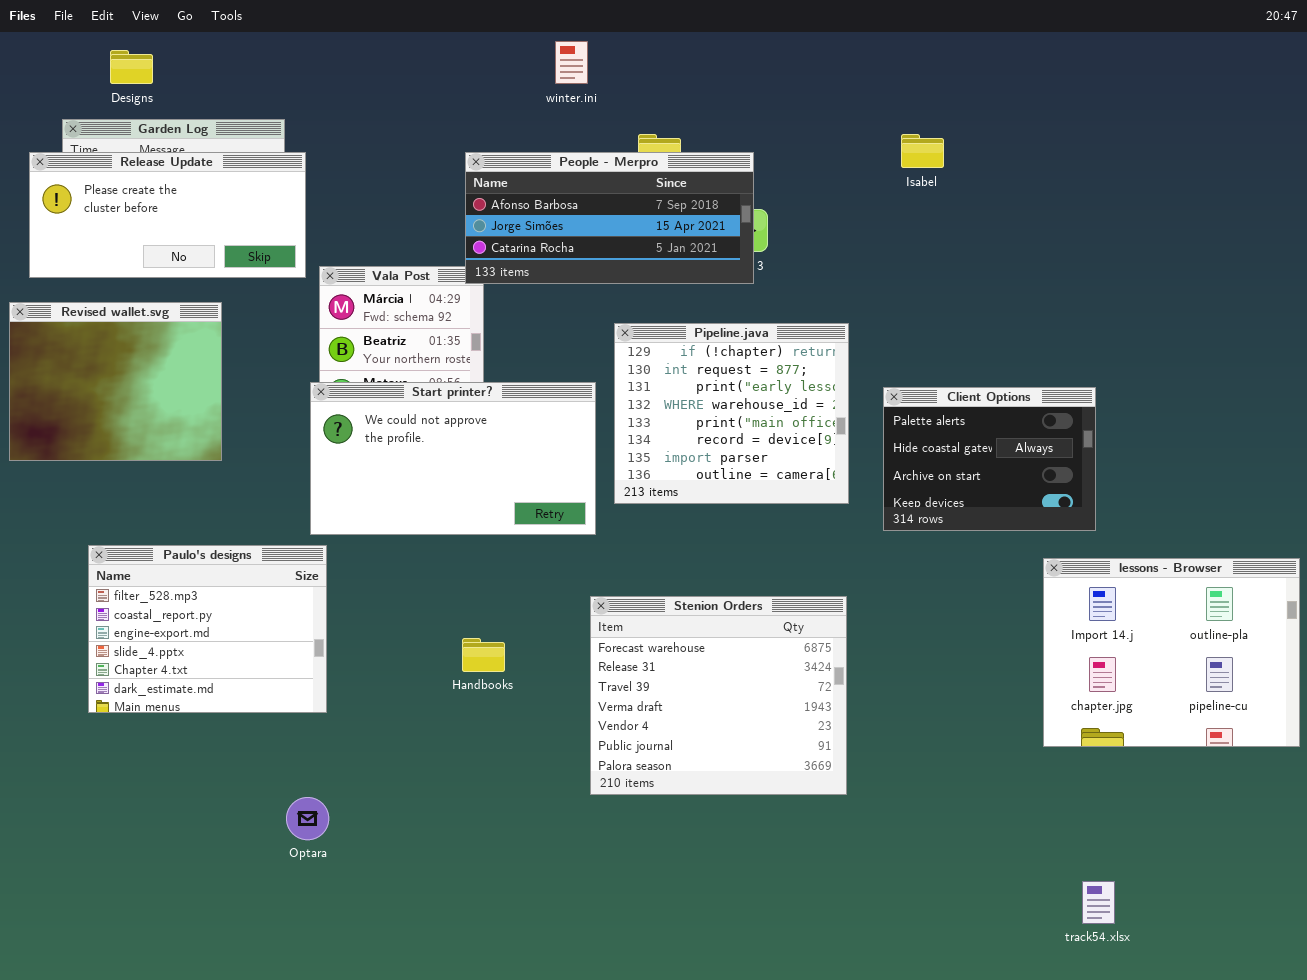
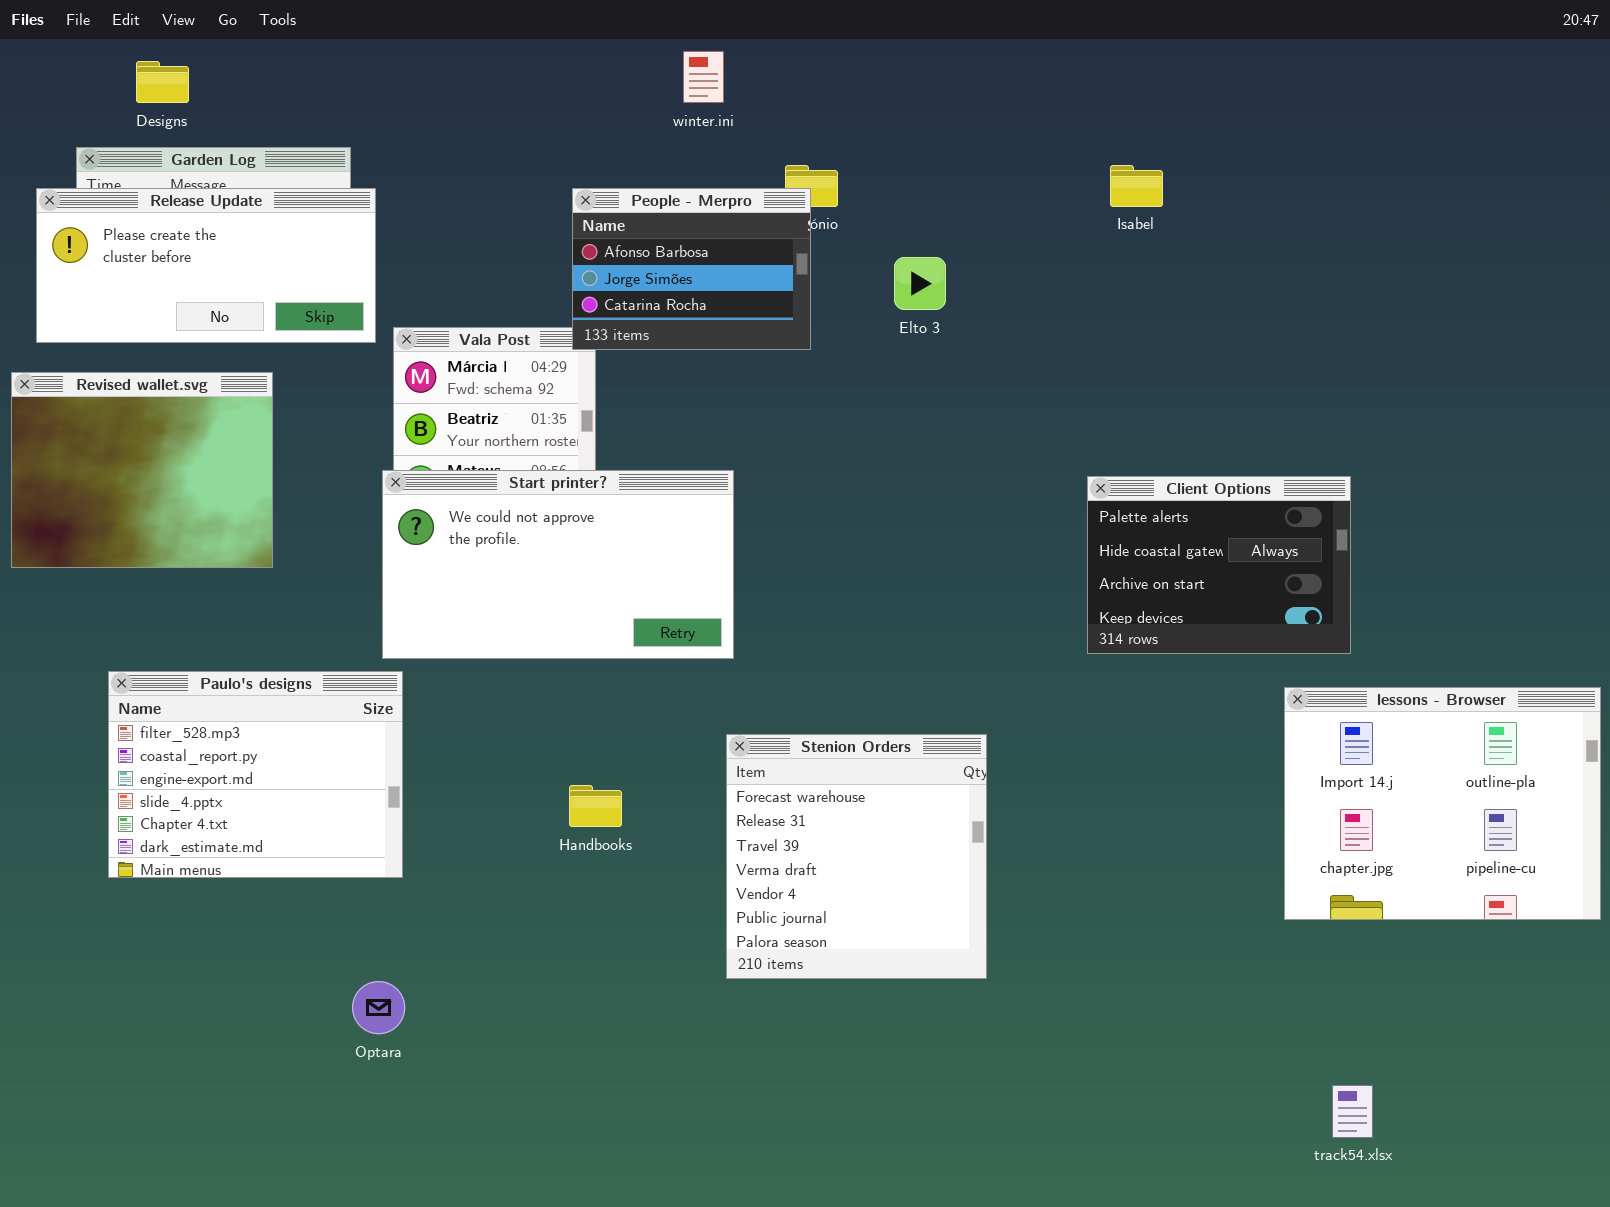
People - Merpro: [465,152,754,284] -> [572,188,811,350], resized
Pipeline.java: [614,323,849,504] -> none, closed
Stenion Orders: [590,596,847,795] -> [726,734,987,979], resized

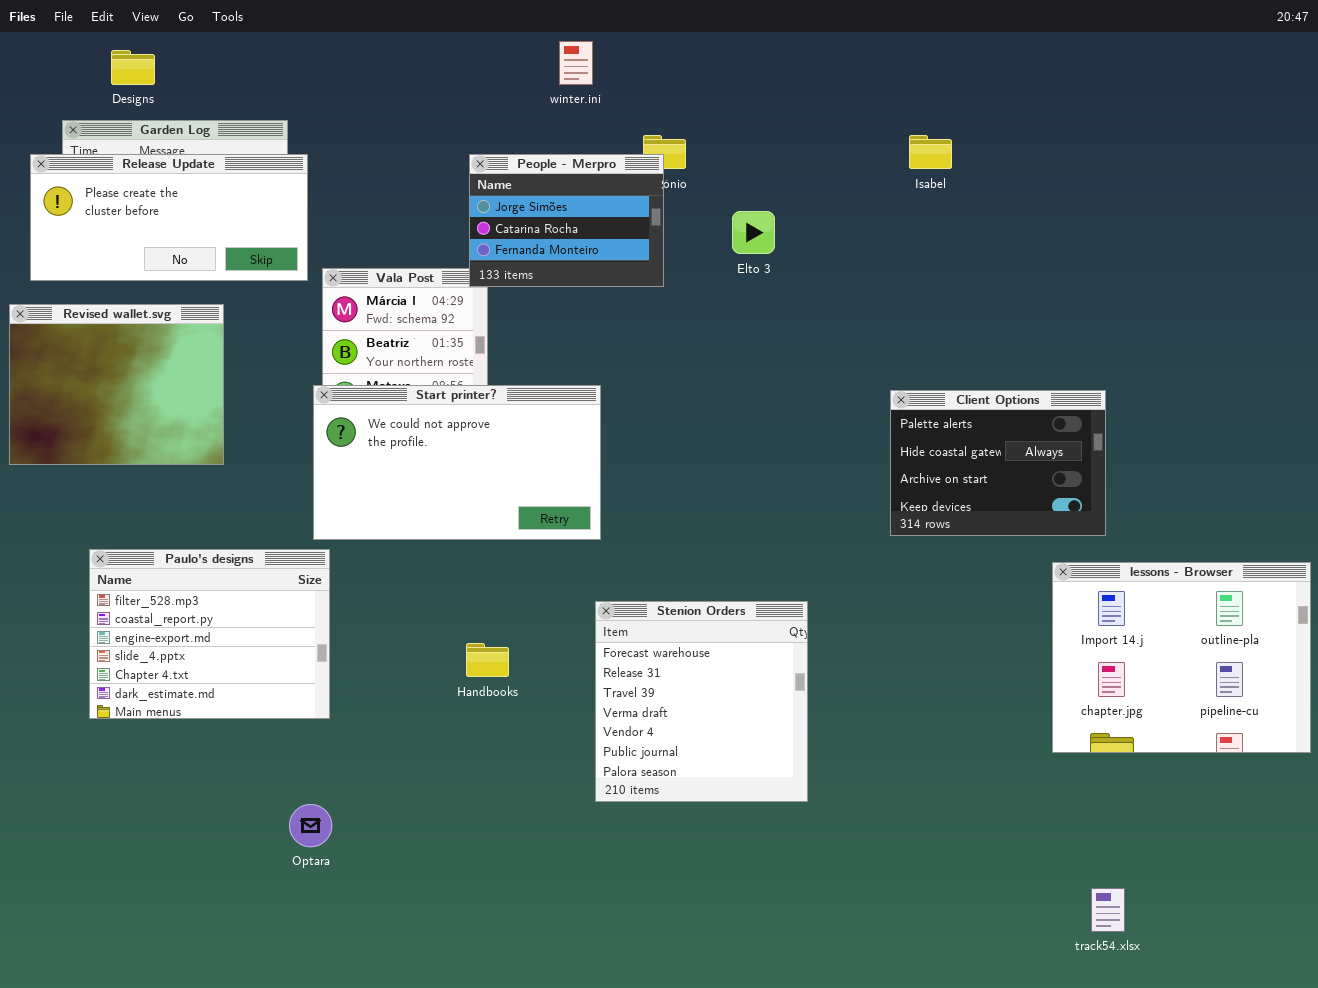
People - Merpro: [572,188,811,350] -> [469,154,664,287], scrolled down 1 row

